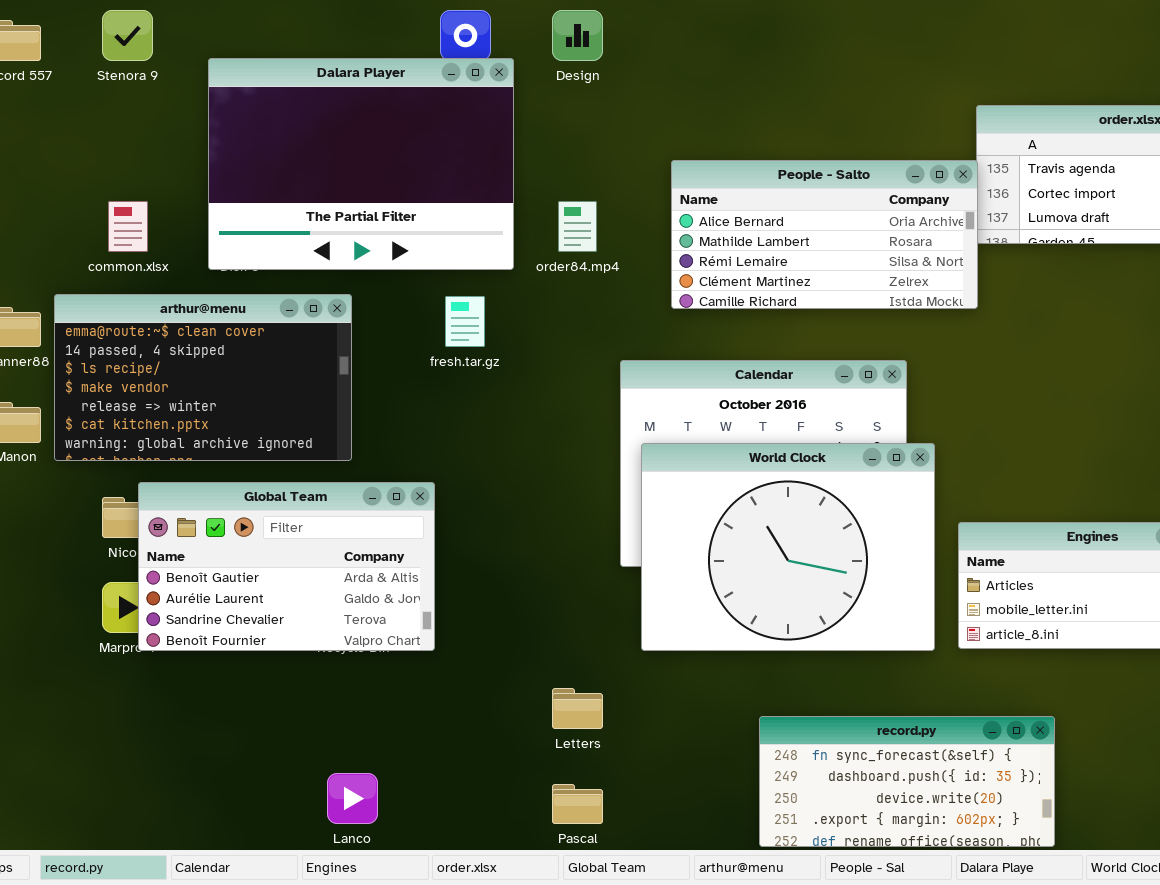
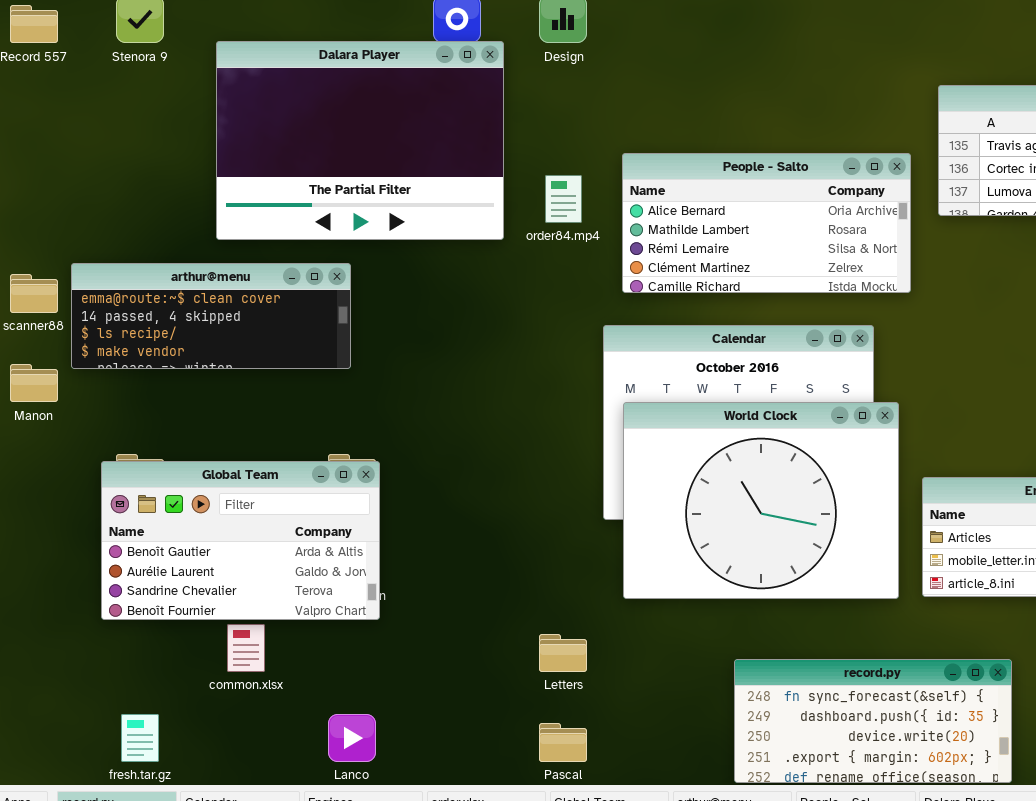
People - Salto: [671,160,978,309] -> [622,153,911,293], moved
common.xlsx: [108,201,148,252] -> [227,624,265,672], moved
arthur@menu: [54,294,352,461] -> [71,263,351,369], resized
fresh.tar.gz: [445,296,485,347] -> [121,714,159,762], moved
Global Team: [138,482,435,651] -> [101,461,380,620], moved

